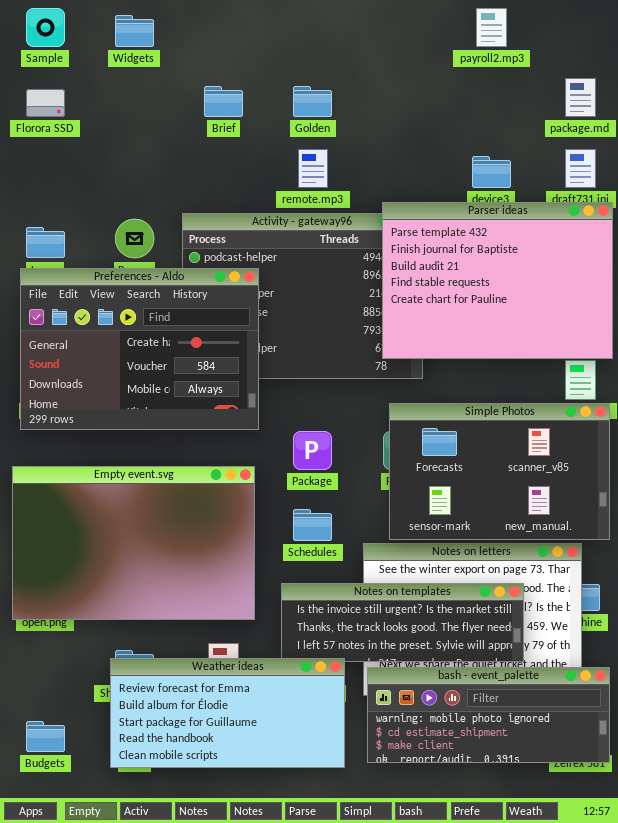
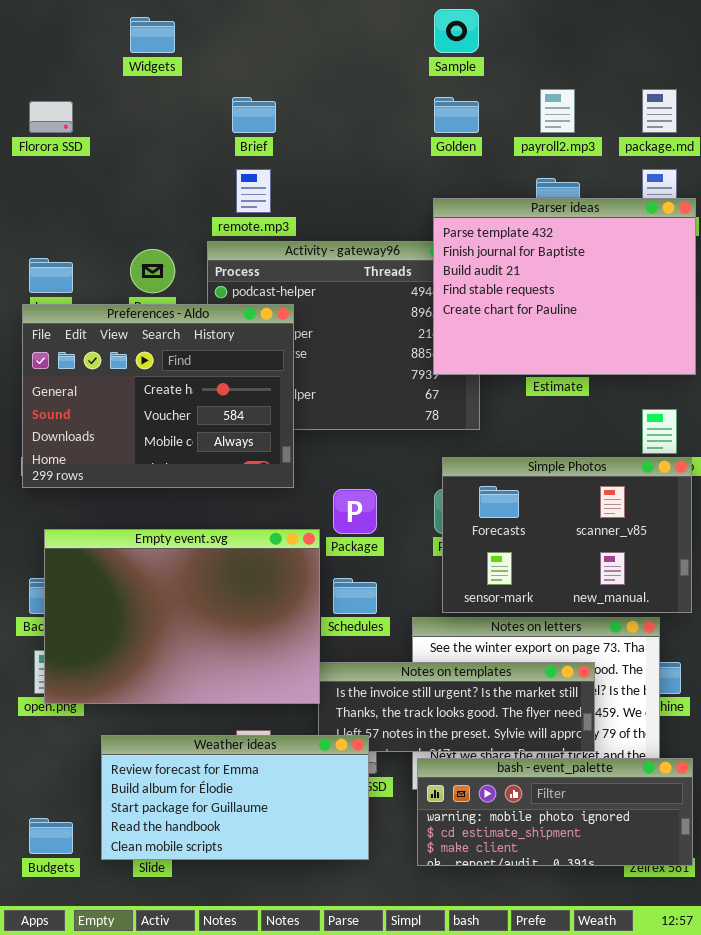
Sample: [26,8,65,47] -> [434,9,479,53], moved
payroll2.mp3: [476,8,507,47] -> [540,89,575,133], moved
Golden: [293,86,332,117] -> [434,97,479,133], moved
remote.mp3: [298,149,328,188] -> [236,169,271,213], moved
Parser ideas: [382,202,613,359] -> [433,198,696,375], moved
Empty event.svg: [12,466,255,620] -> [44,529,320,704], moved
Weather ideas: [110,658,345,768] -> [101,735,369,860], moved

